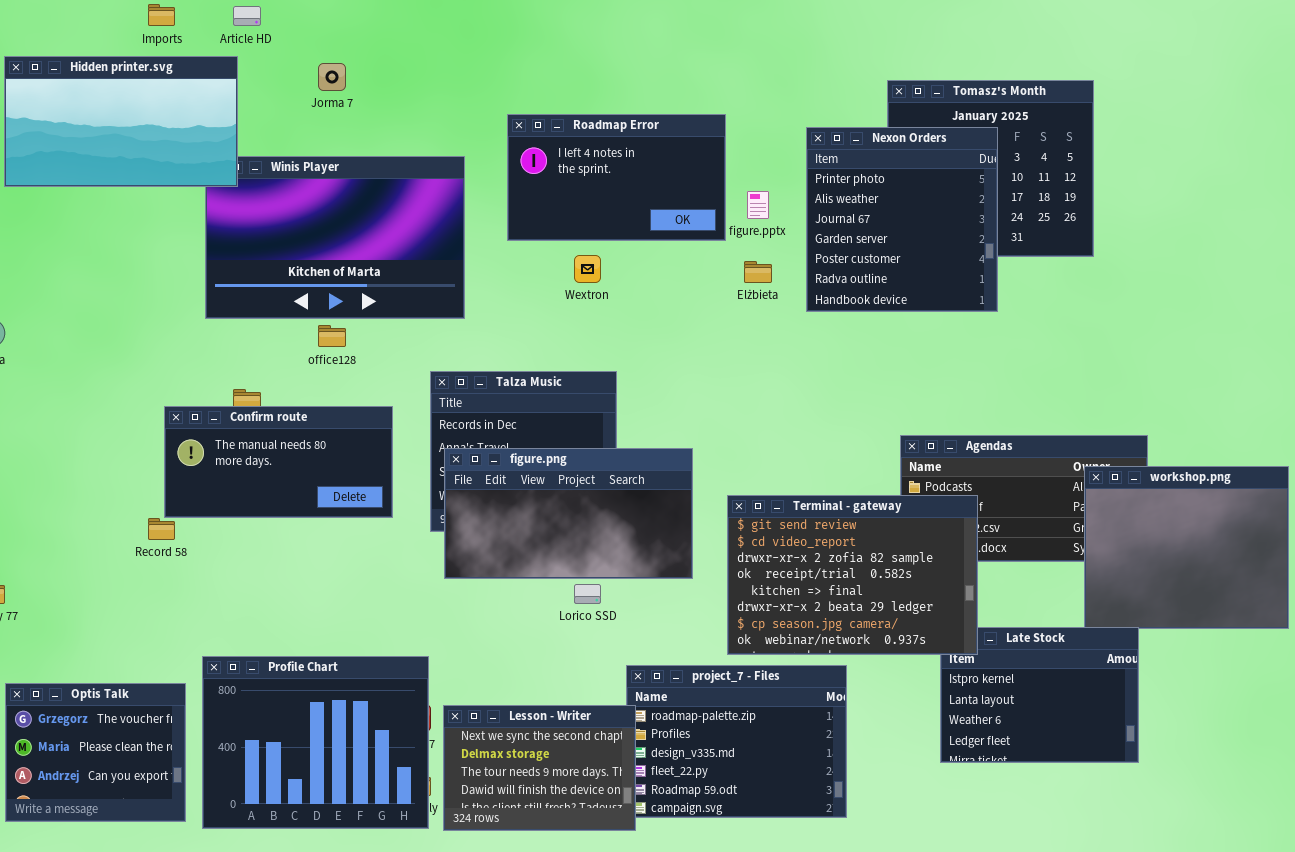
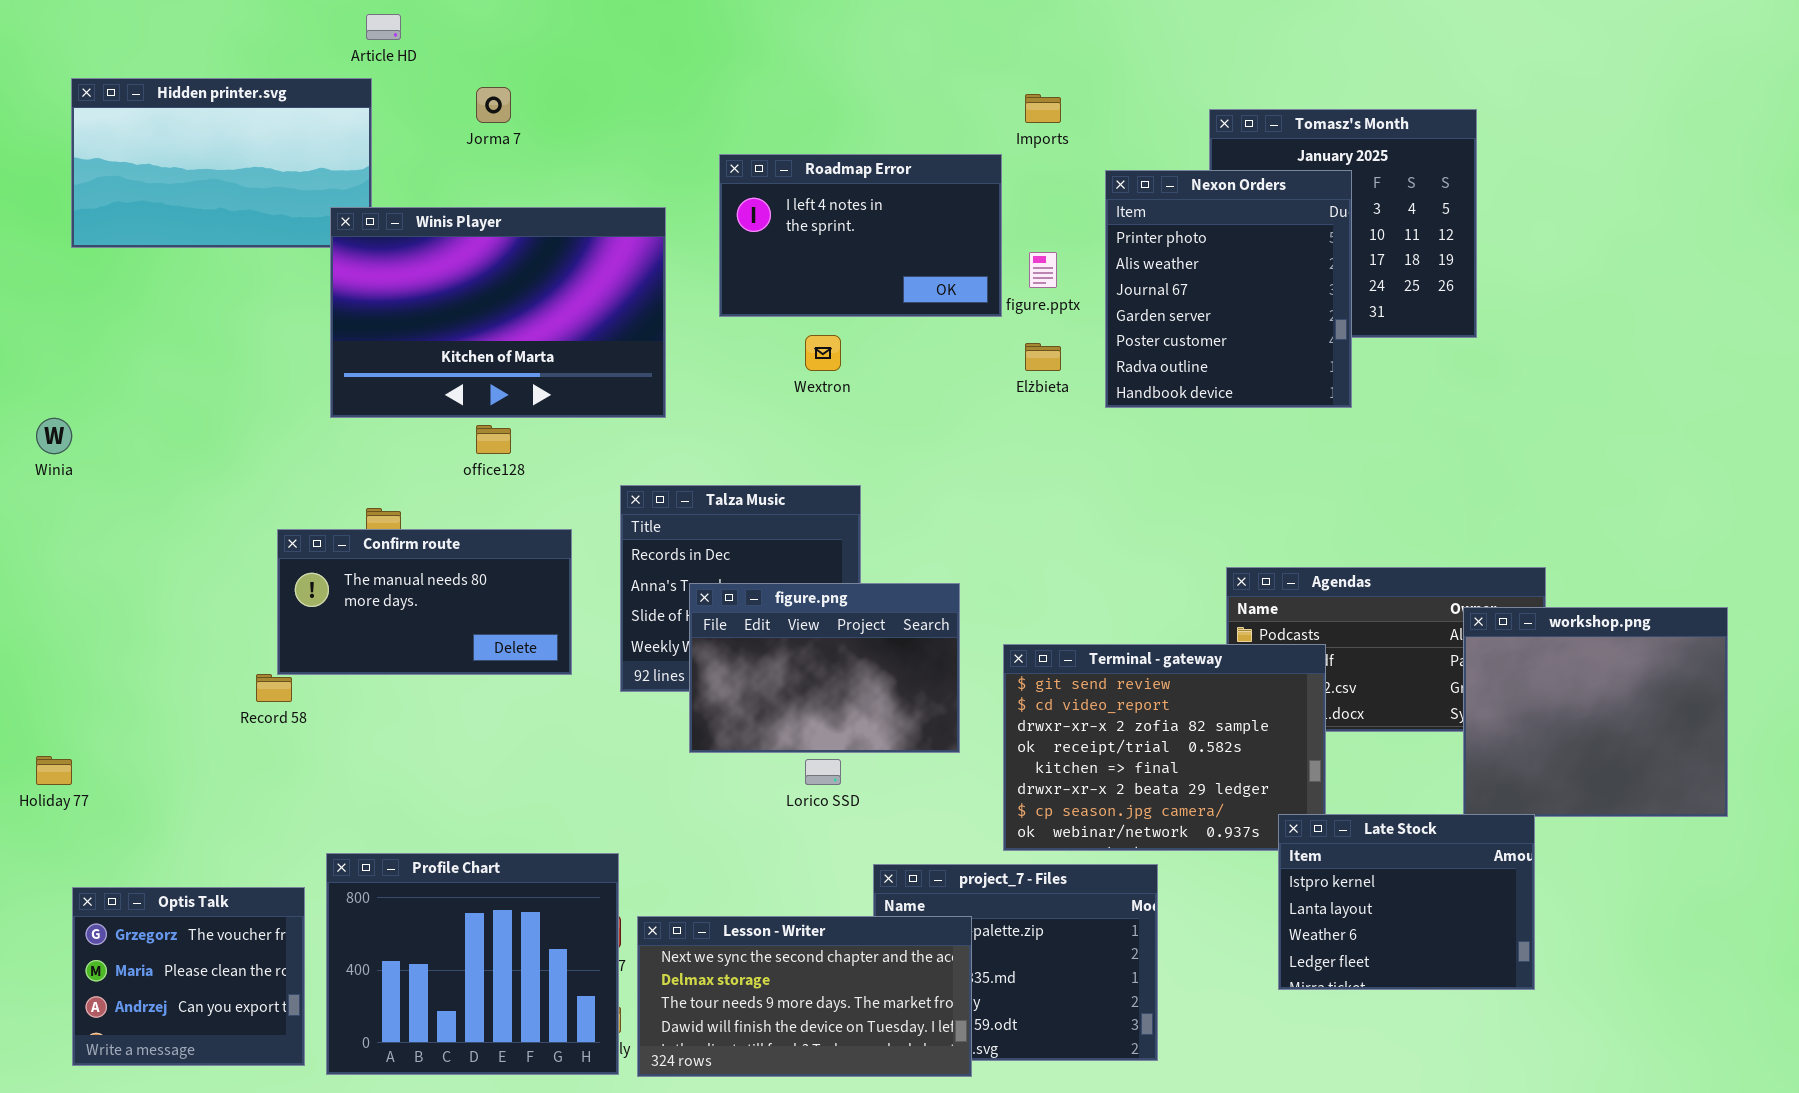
Imports: [148,4,175,26] -> [1025,94,1061,123], moved
Winis Player: [205,156,465,319] -> [330,207,666,418], raised
figure.png: [444,448,693,579] -> [689,583,960,753], resized
Late Stock: [940,627,1139,763] -> [1278,814,1535,990], raised
Lesson - Writer: [443,705,636,831] -> [637,916,972,1077], resized

